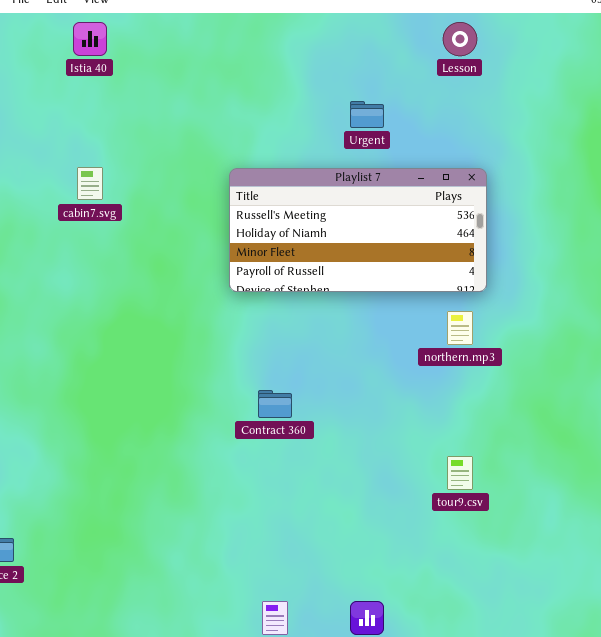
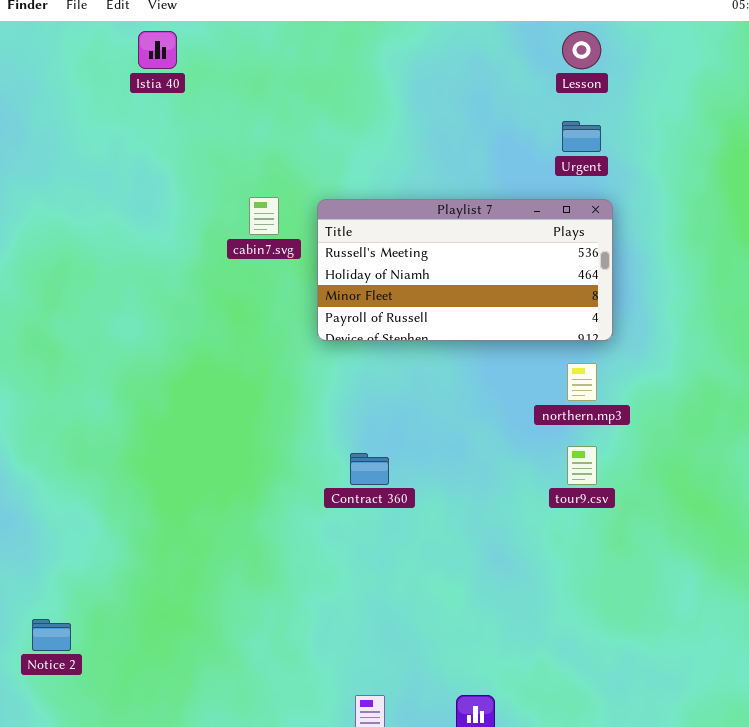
Urgent: [350,101,384,128] -> [562,121,601,152], moved
cabin7.svg: [77,167,103,200] -> [249,197,279,235], moved
tour9.csv: [447,456,473,490] -> [567,446,597,485], moved

